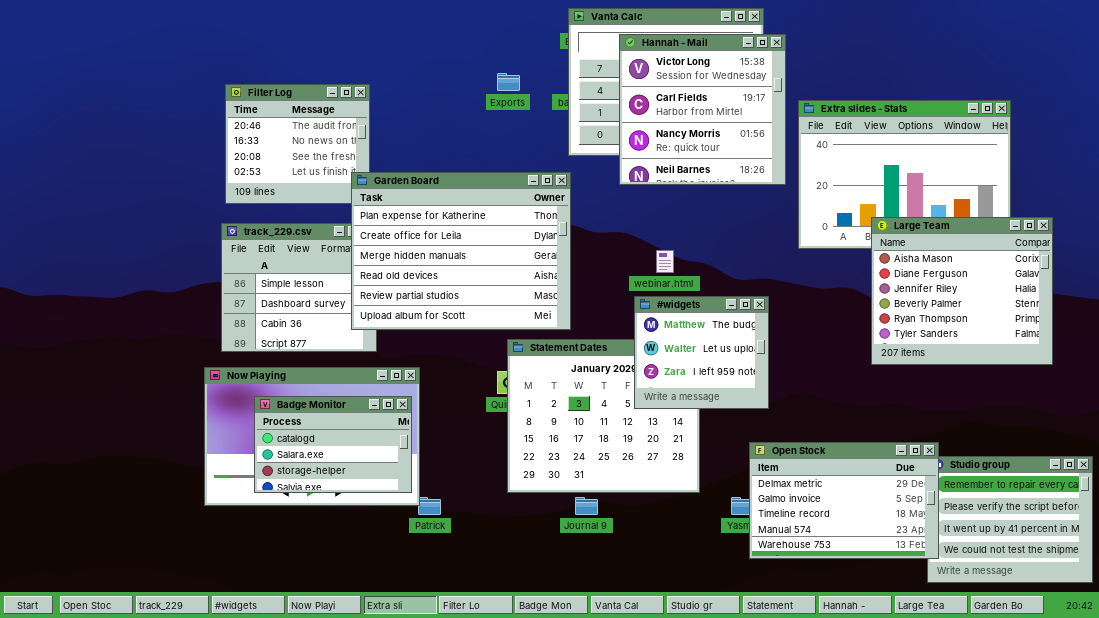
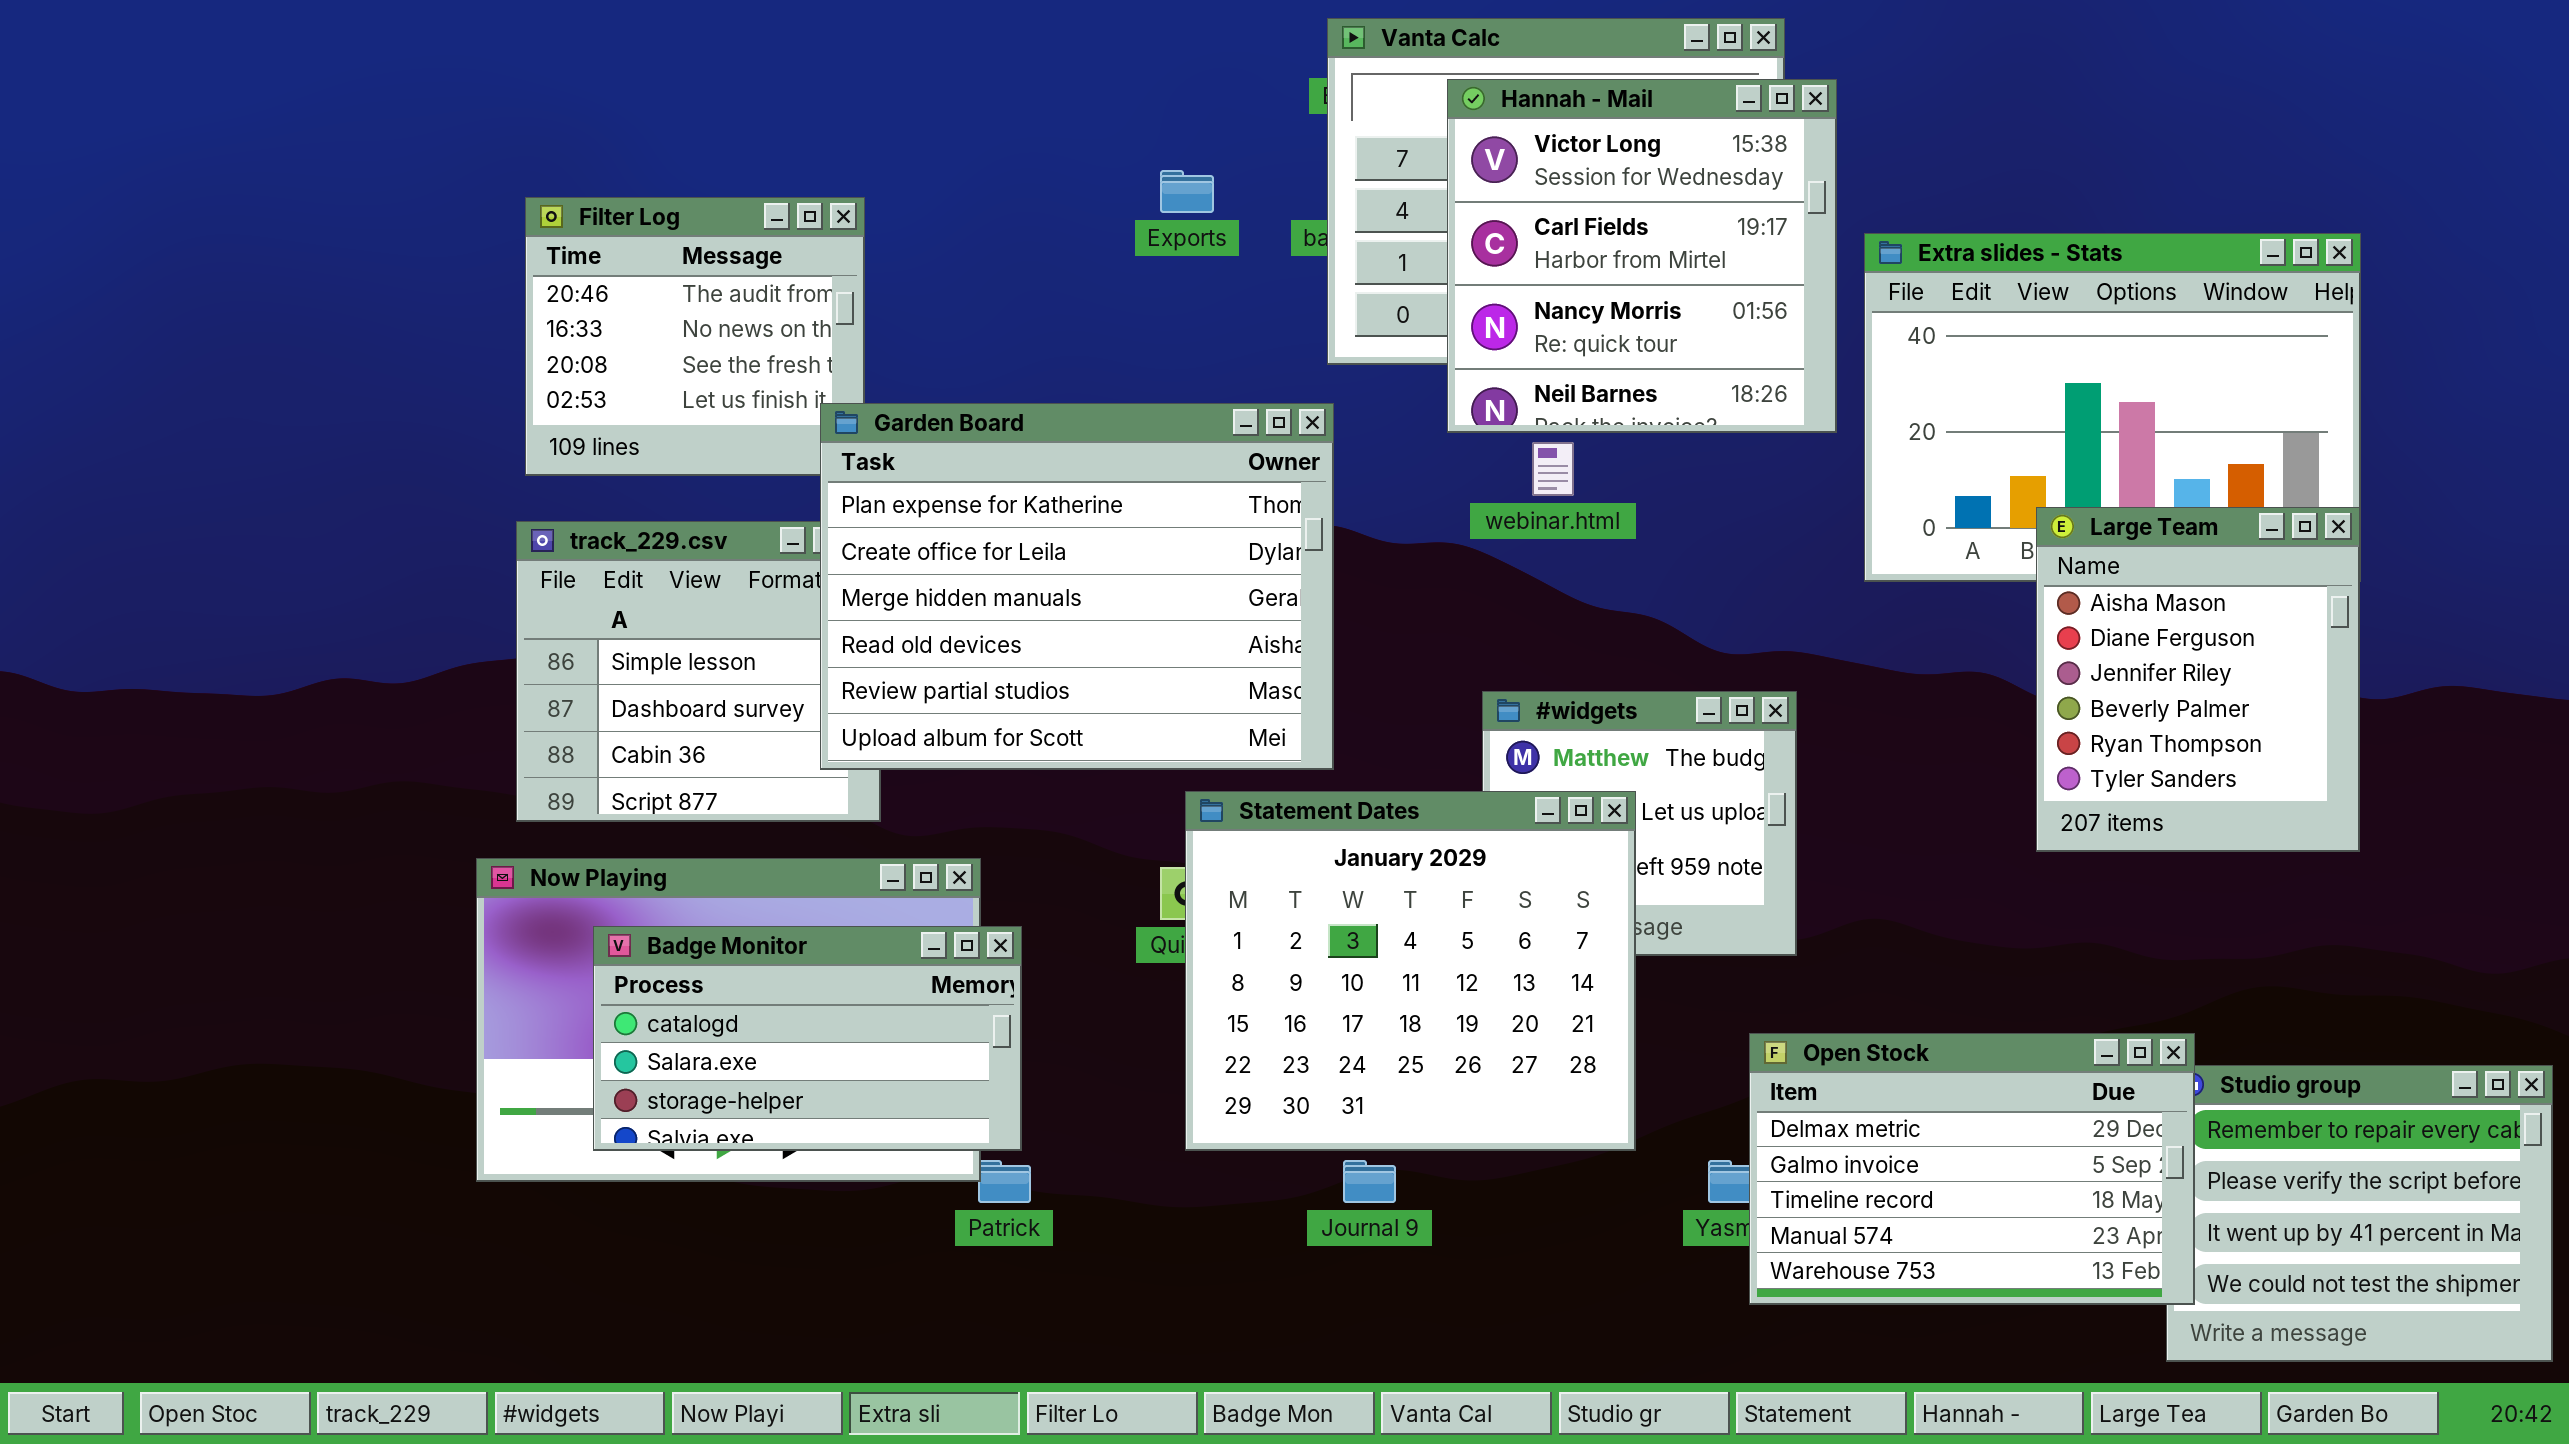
Large Team: [871,217,1053,365] -> [2036,507,2360,852], resized
webinar.html: [656,250,674,273] -> [1532,442,1574,496], moved
Statement Dates: [507,339,700,493] -> [1185,791,1636,1151], raised
Badge Monitor: [254,396,412,493] -> [593,926,1022,1151], resized

